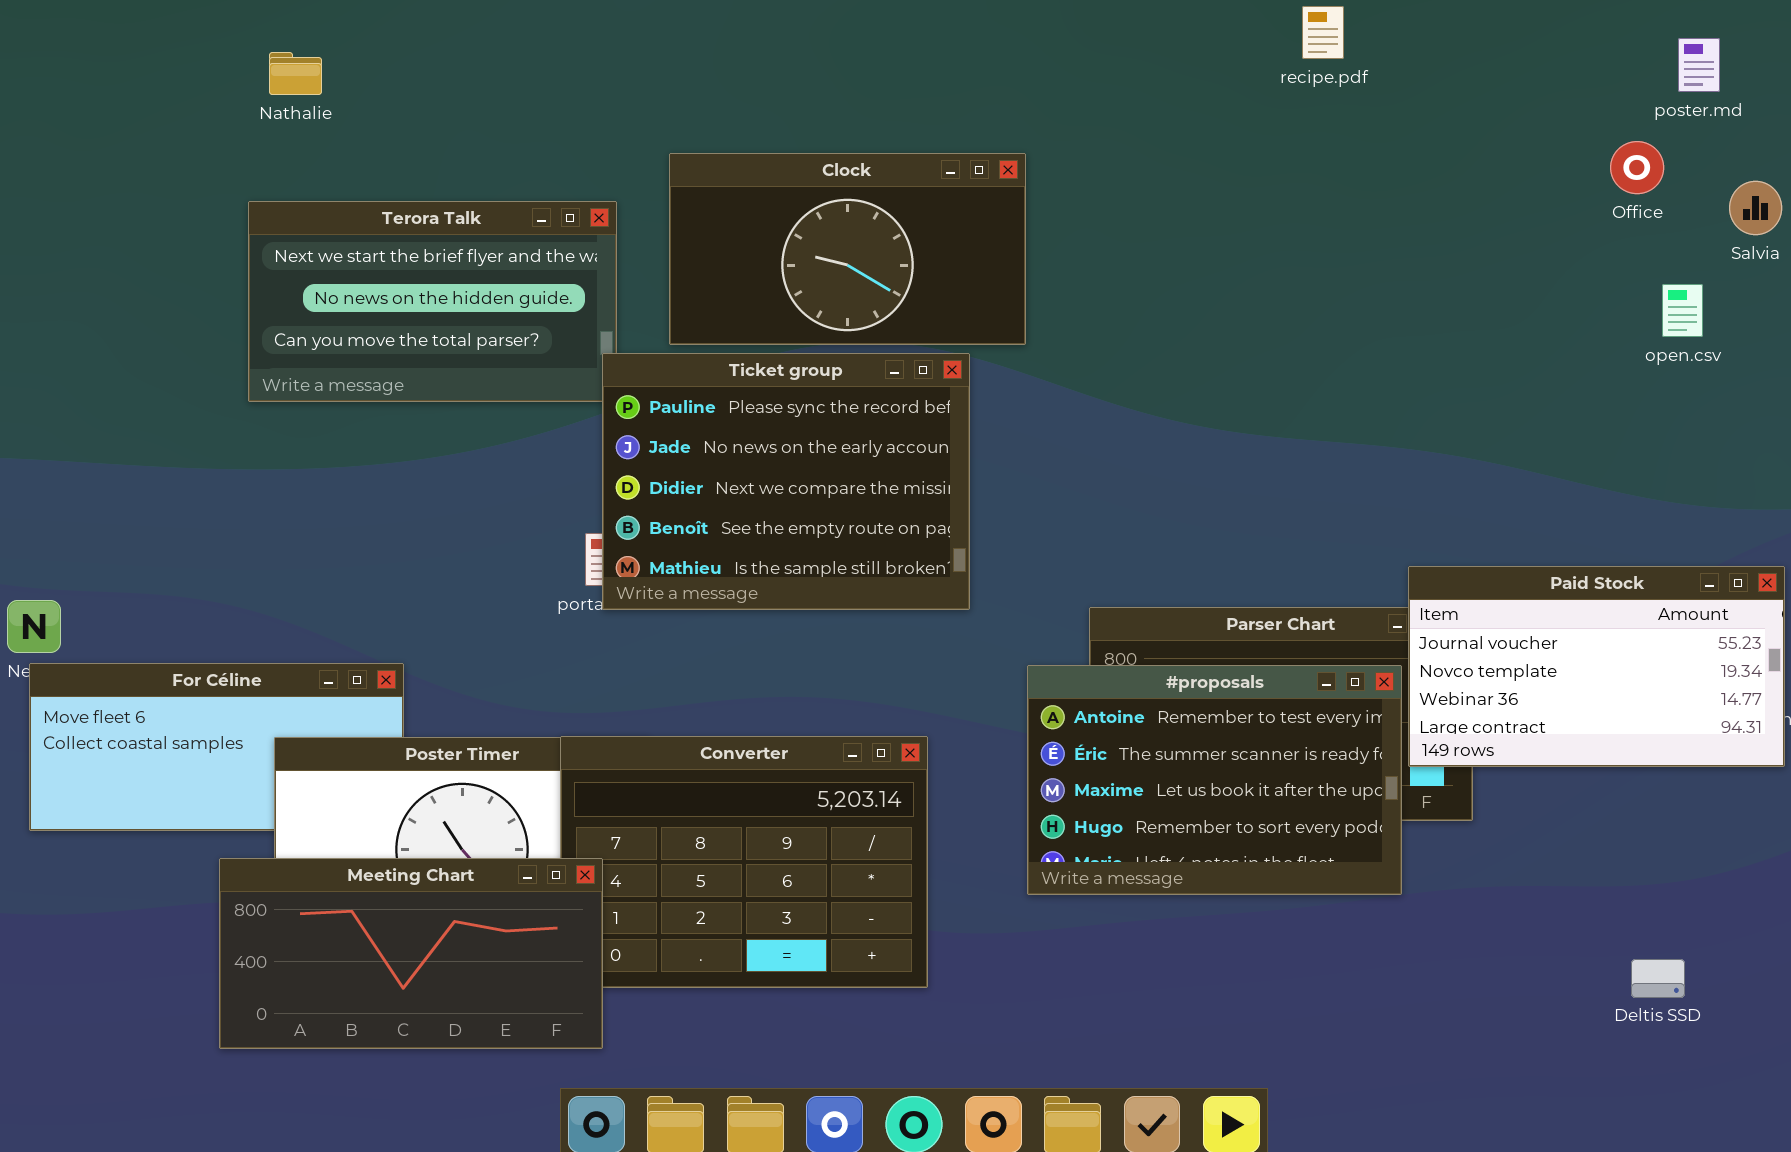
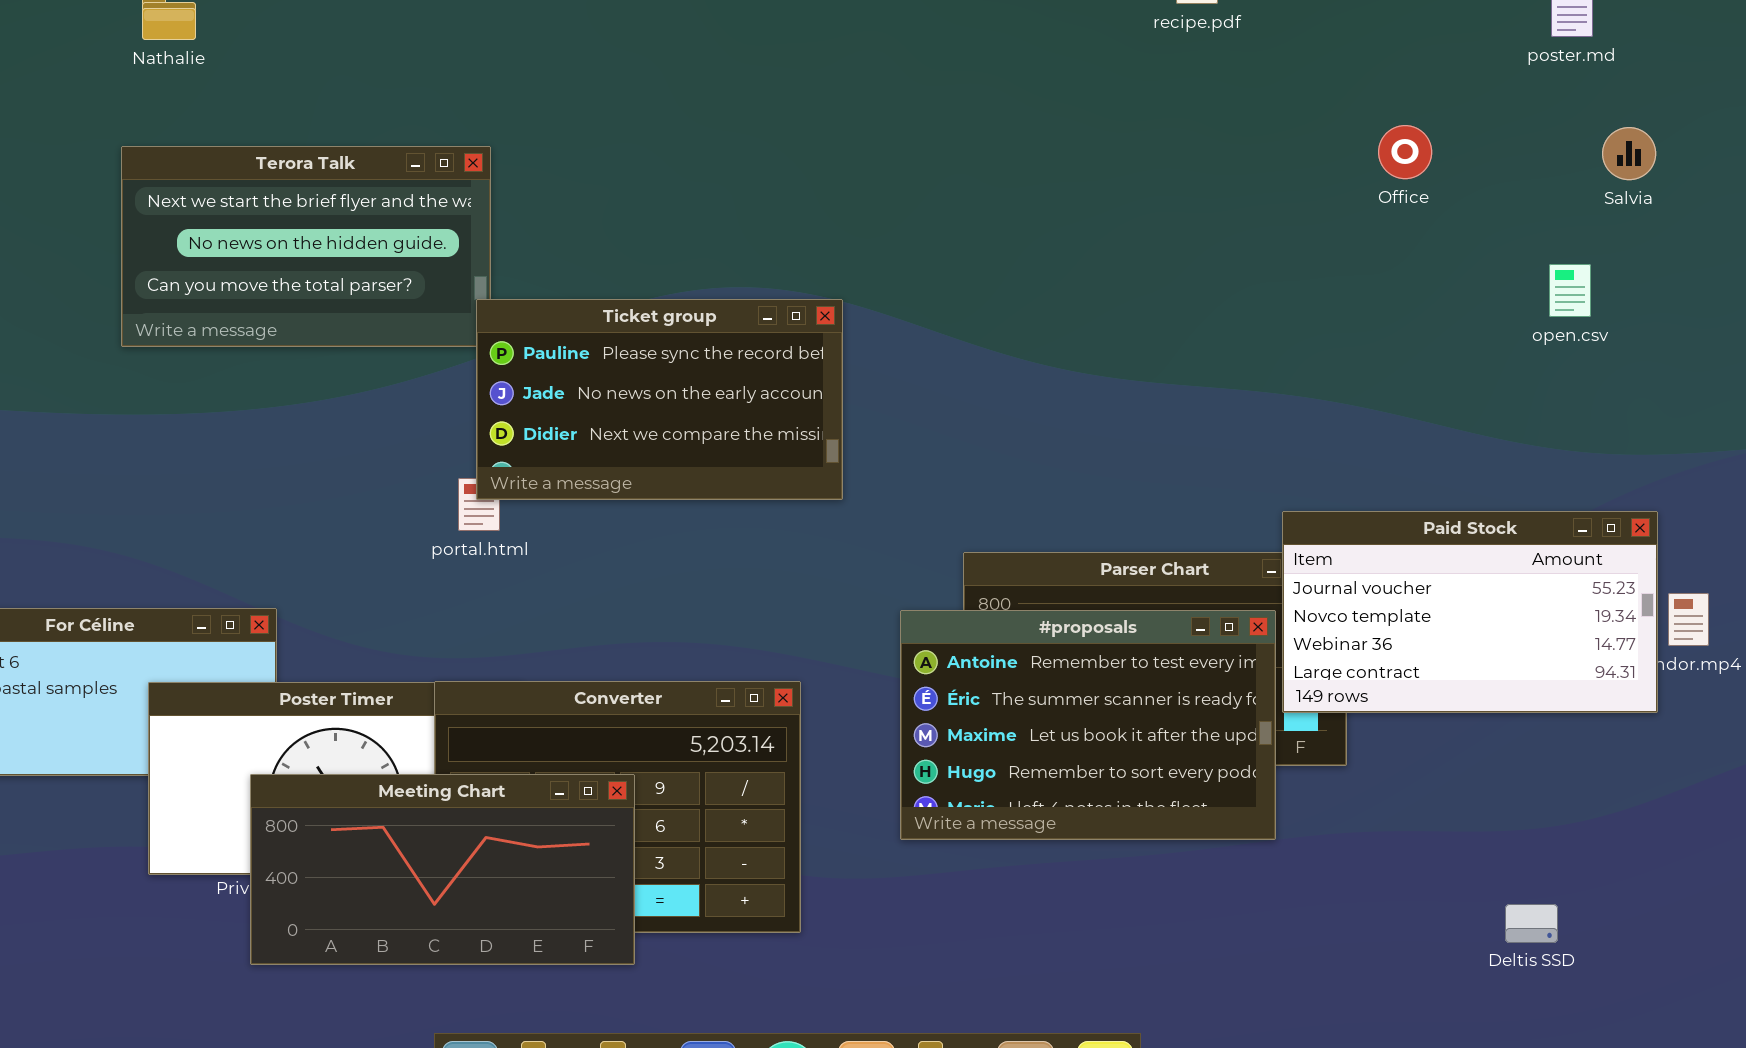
Office: [1610,141,1664,194] -> [1378,125,1432,179], moved
Clock: [669,153,1026,345] -> none, closed
open.csv: [1662,284,1703,337] -> [1549,264,1591,317], moved
Ticket group: [602,353,970,610] -> [476,299,843,500], resized
Meeting Chart: [219,858,603,1049] -> [250,774,635,965], moved

